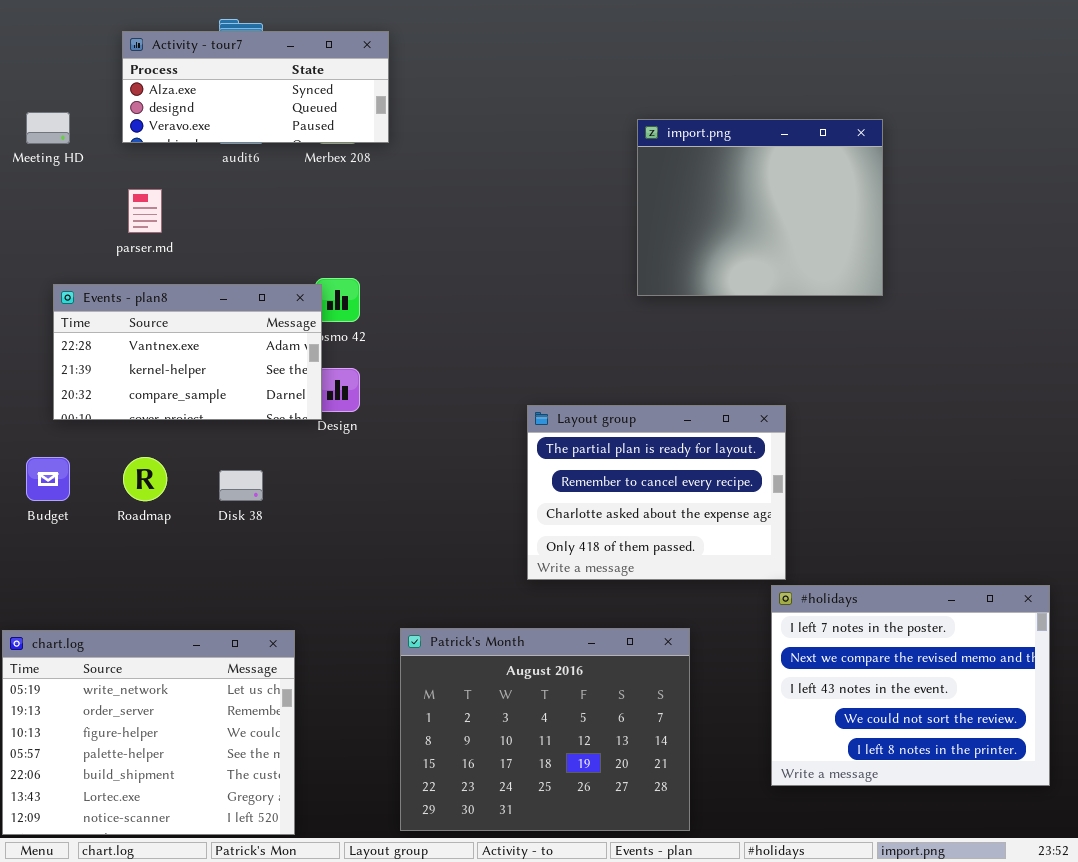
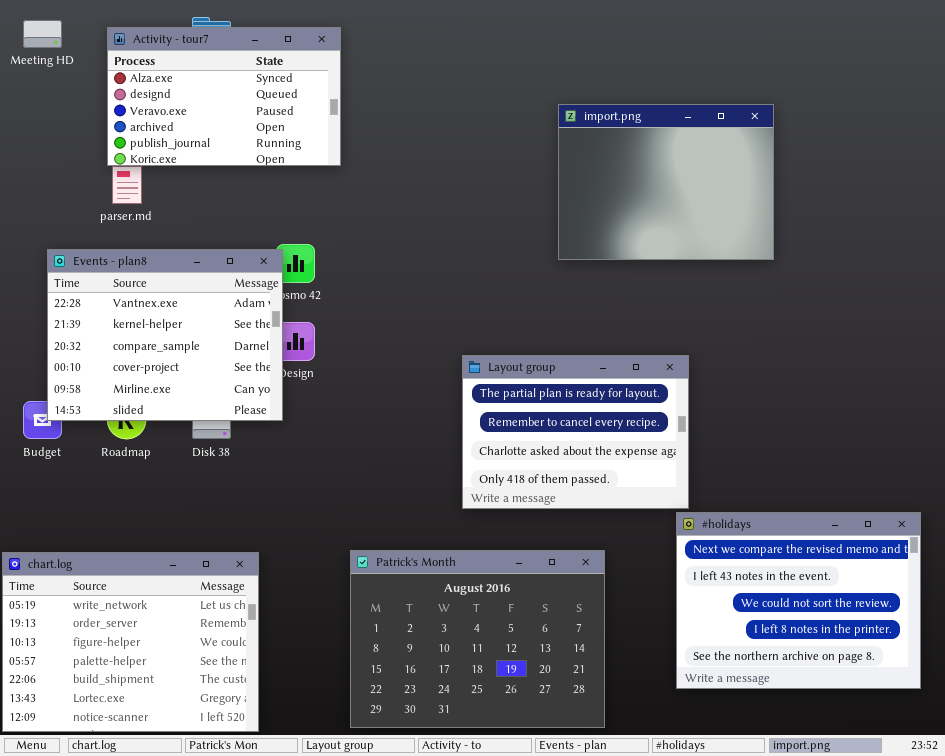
Activity - tour7: [122,31,389,143] -> [107,27,341,166], resized
Meeting HD: [26,112,70,144] -> [23,20,62,48], moved
Events - plan8: [53,284,322,420] -> [47,249,283,421], resized
#holidays: [771,585,1050,786] -> [676,512,921,689], scrolled down 1 row

